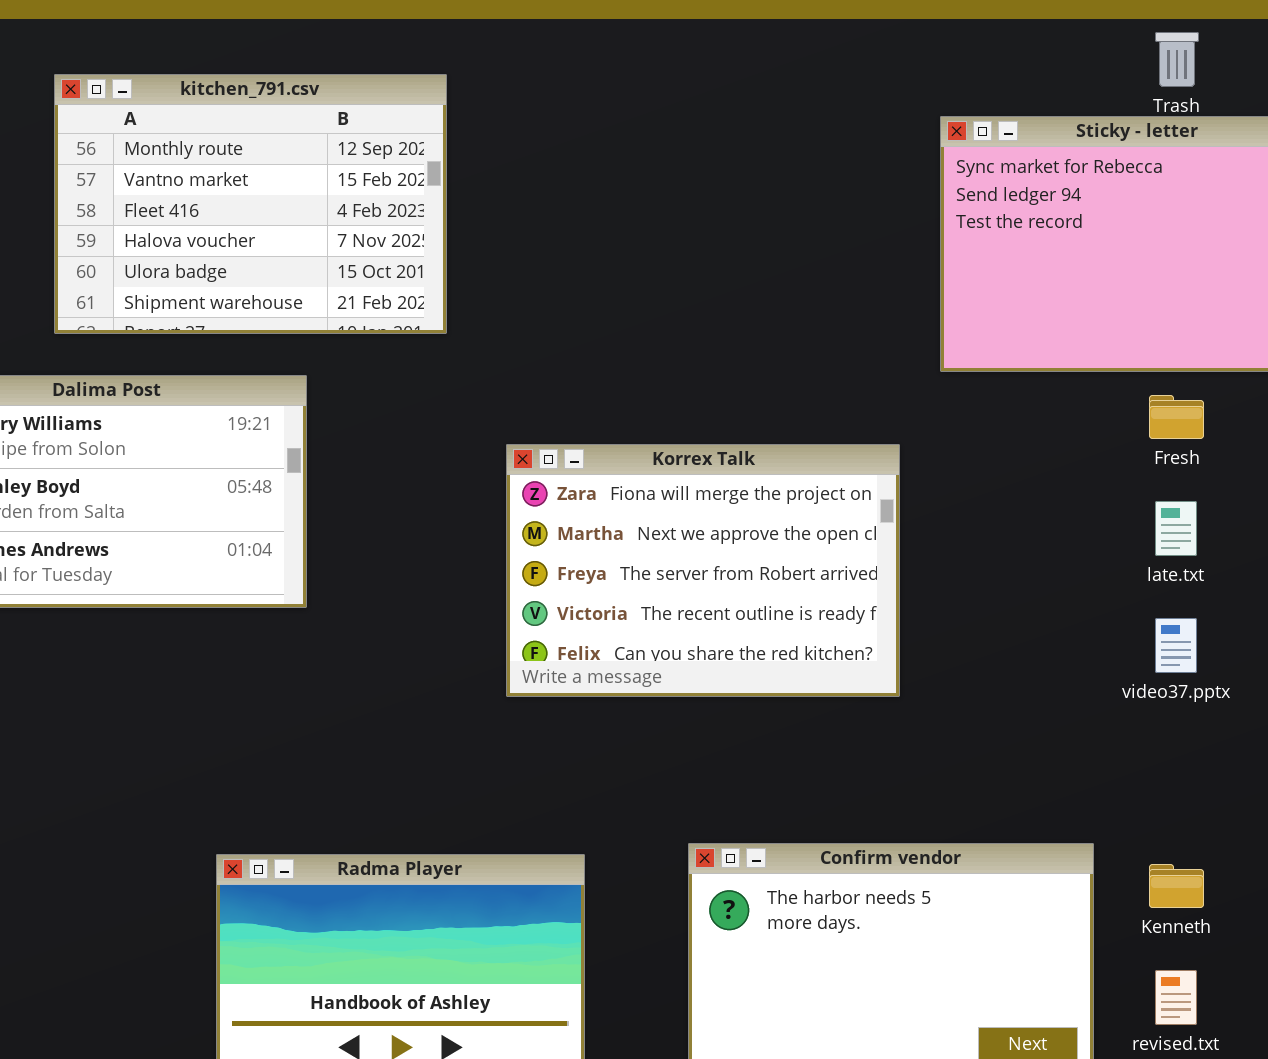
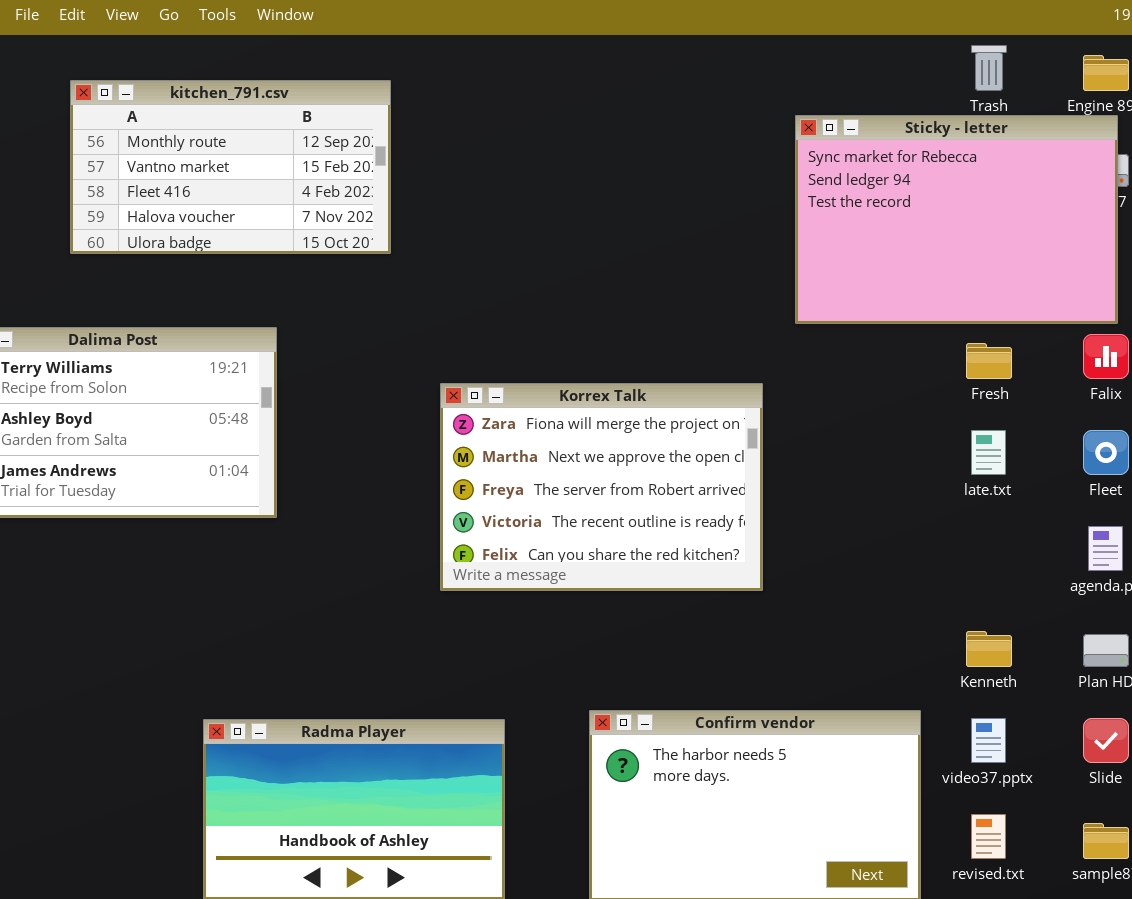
kitchen_791.csv: [54,74,447,334] -> [70,80,391,254], resized
video37.pptx: [1155,618,1197,673] -> [971,718,1006,763], moved
Kenneth: [1149,864,1204,908] -> [966,631,1012,667], moved

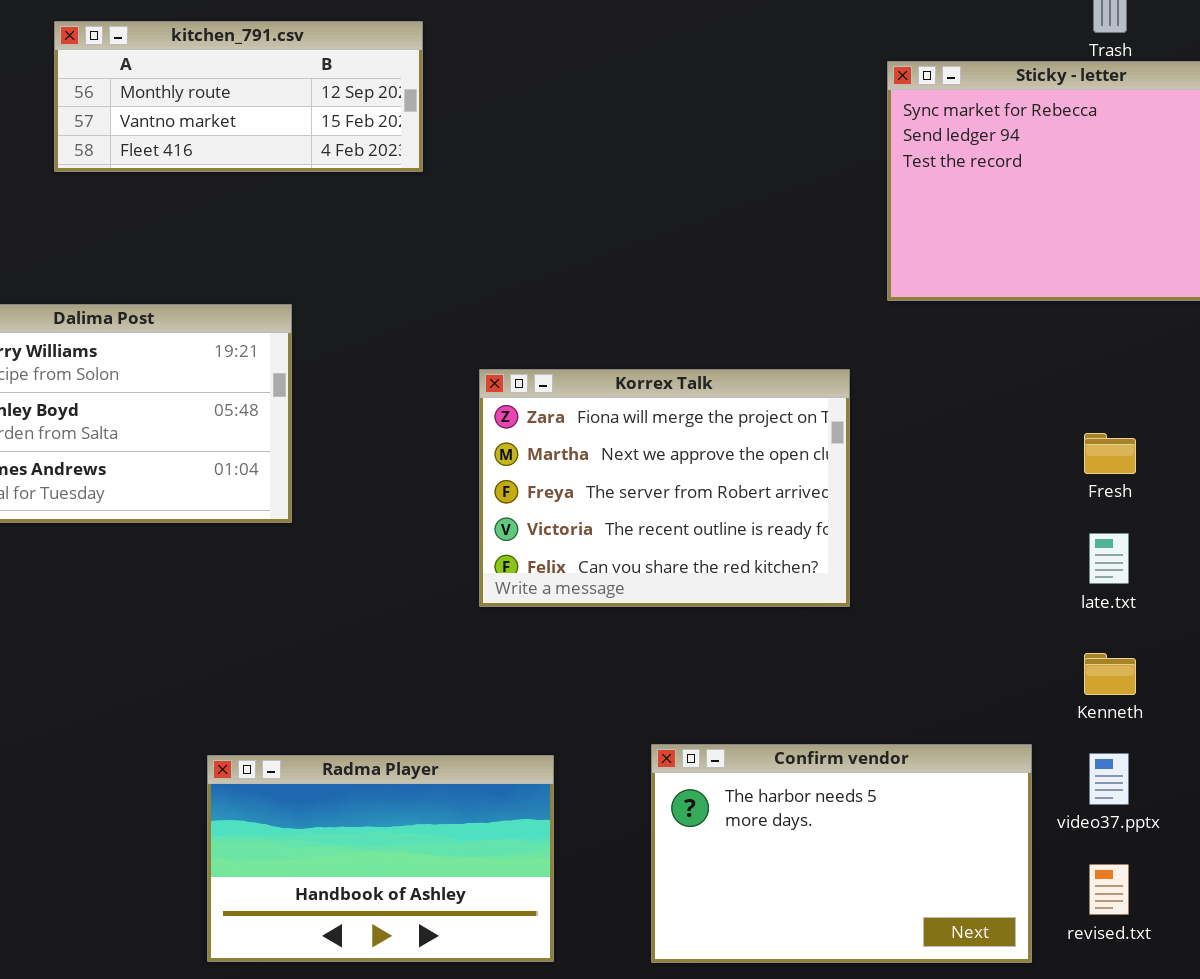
kitchen_791.csv: [70,80,391,254] -> [54,21,423,172], resized
Fresh: [966,343,1012,379] -> [1084,433,1136,474], moved
late.txt: [971,430,1006,475] -> [1089,533,1129,584], moved

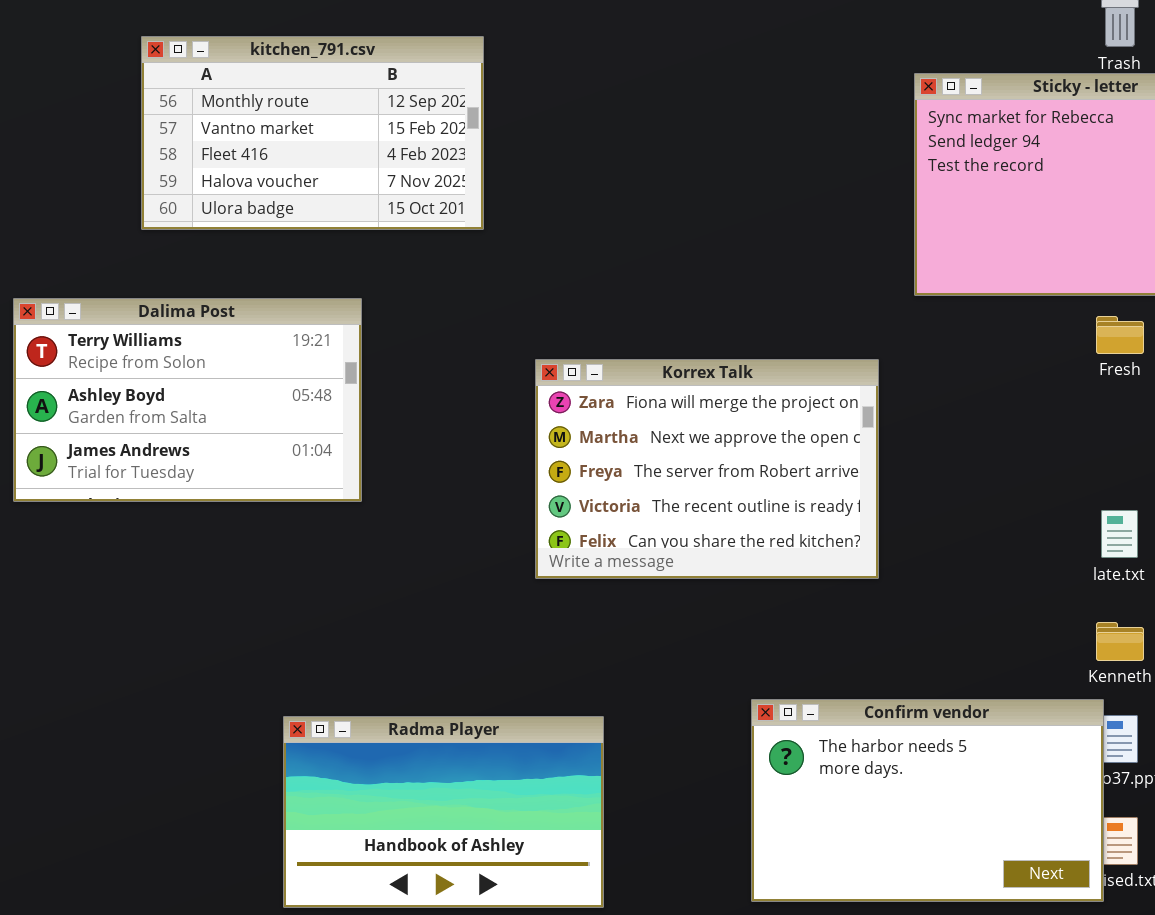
kitchen_791.csv: [54,21,423,172] -> [141,36,484,230], resized
Fresh: [1084,433,1136,474] -> [1096,316,1144,354], moved
Confirm vendor: [651,744,1032,963] -> [751,699,1104,902], moved

